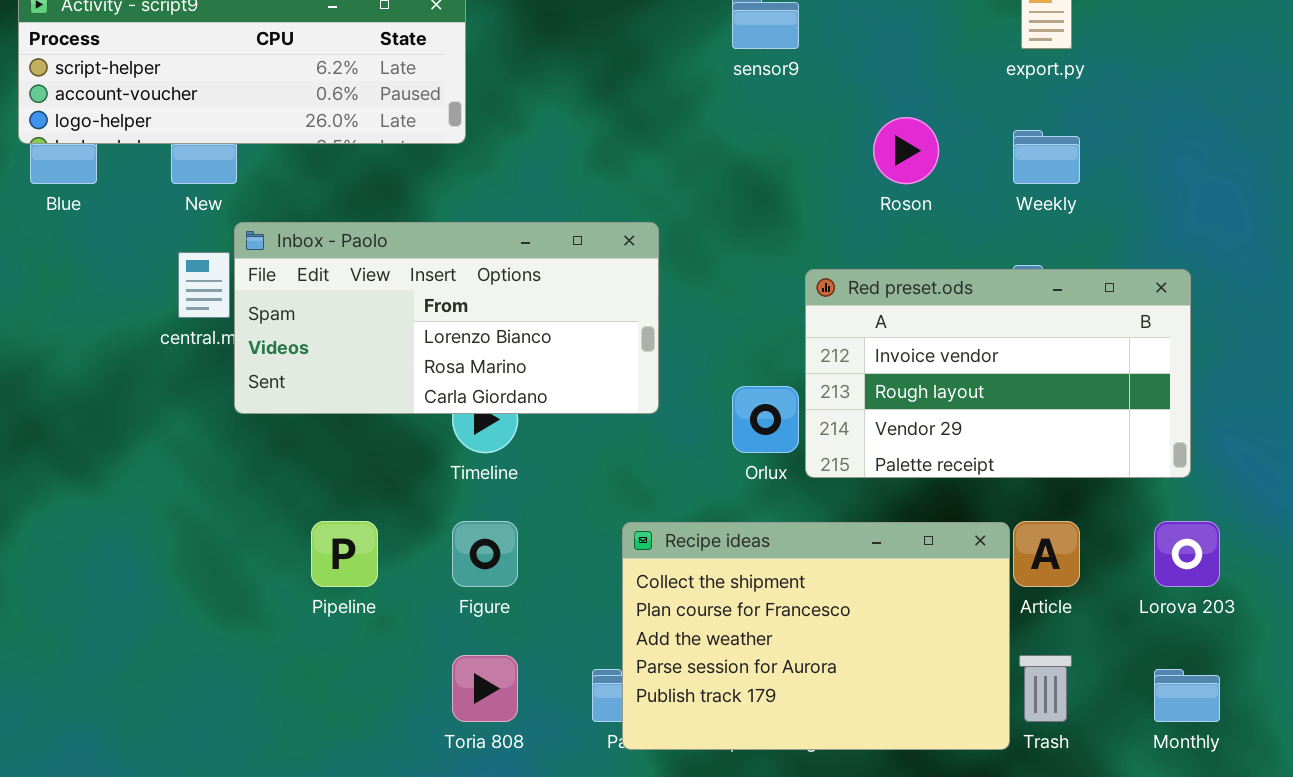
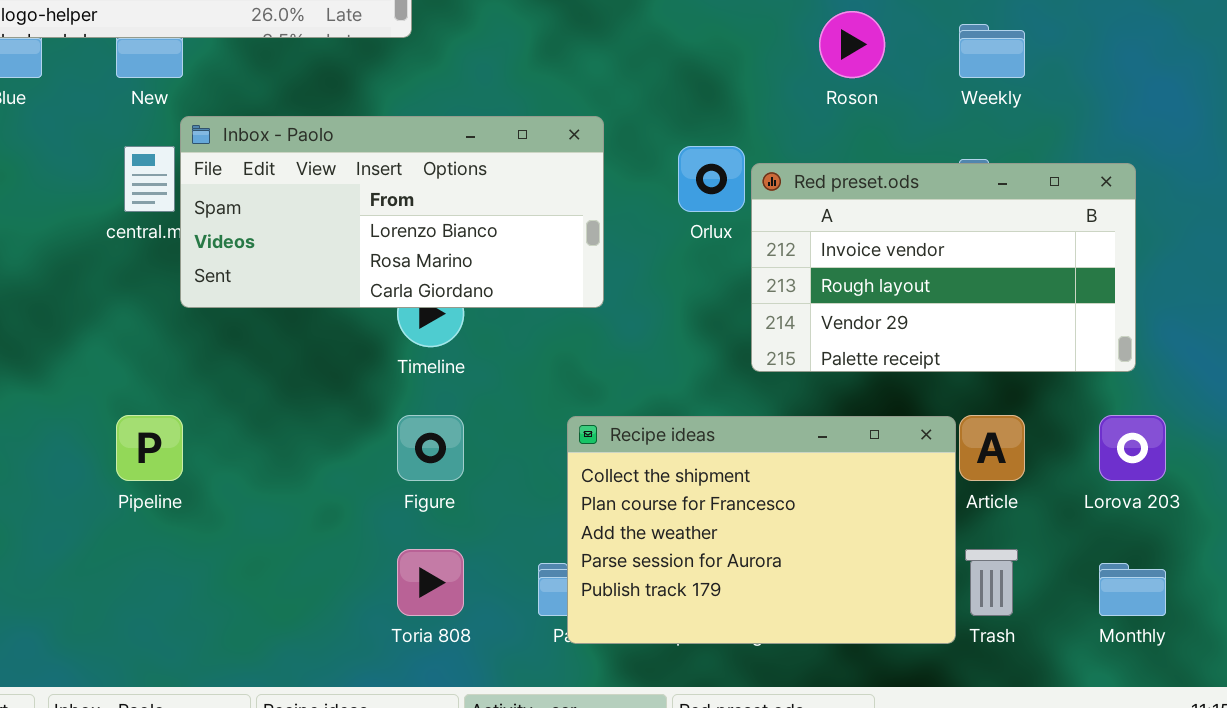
Orlux: [732,386,799,453] -> [678,146,745,212], moved
Pipeline: [311,521,378,587] -> [116,415,183,481], moved

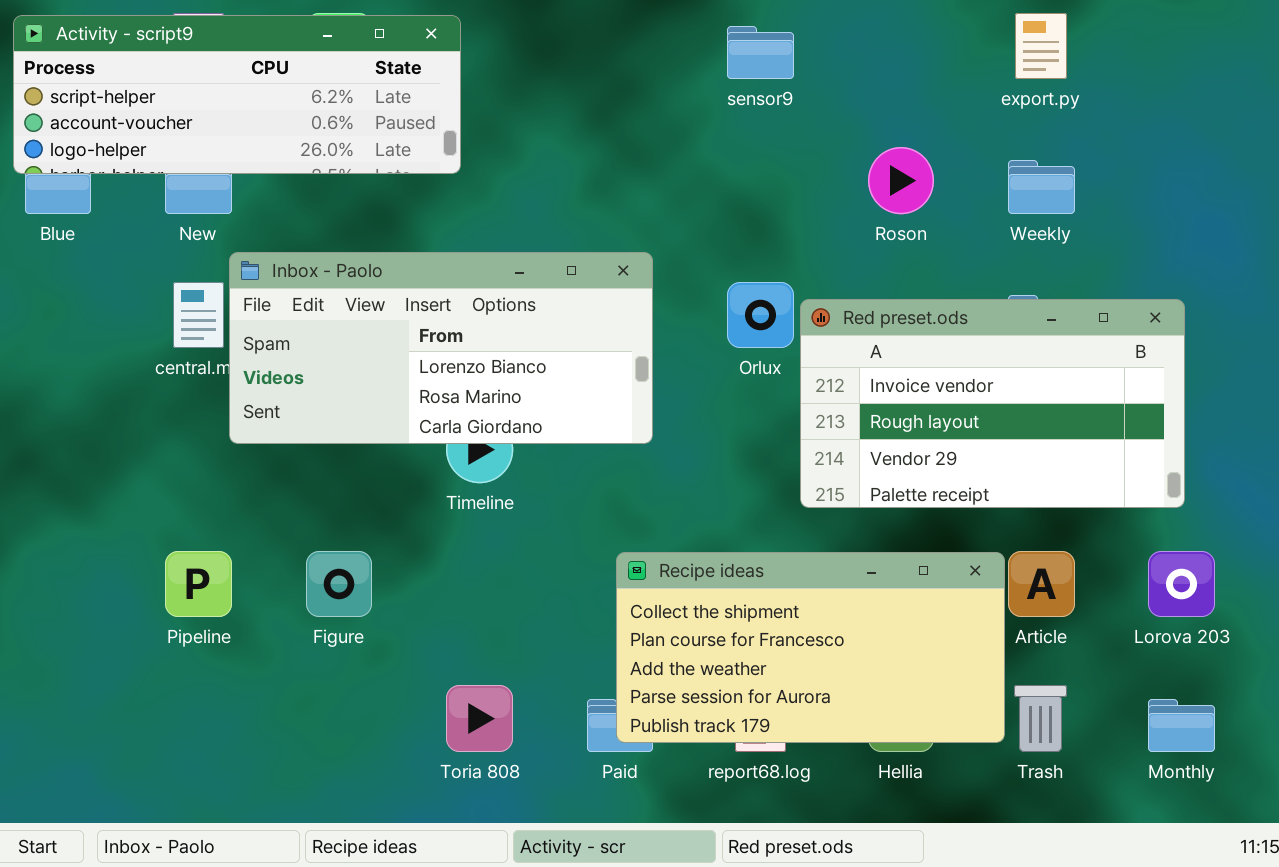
Figure: [397,415,464,481] -> [306,551,372,617], moved
Recipe ideas: [567,416,956,644] -> [616,552,1005,743], resized

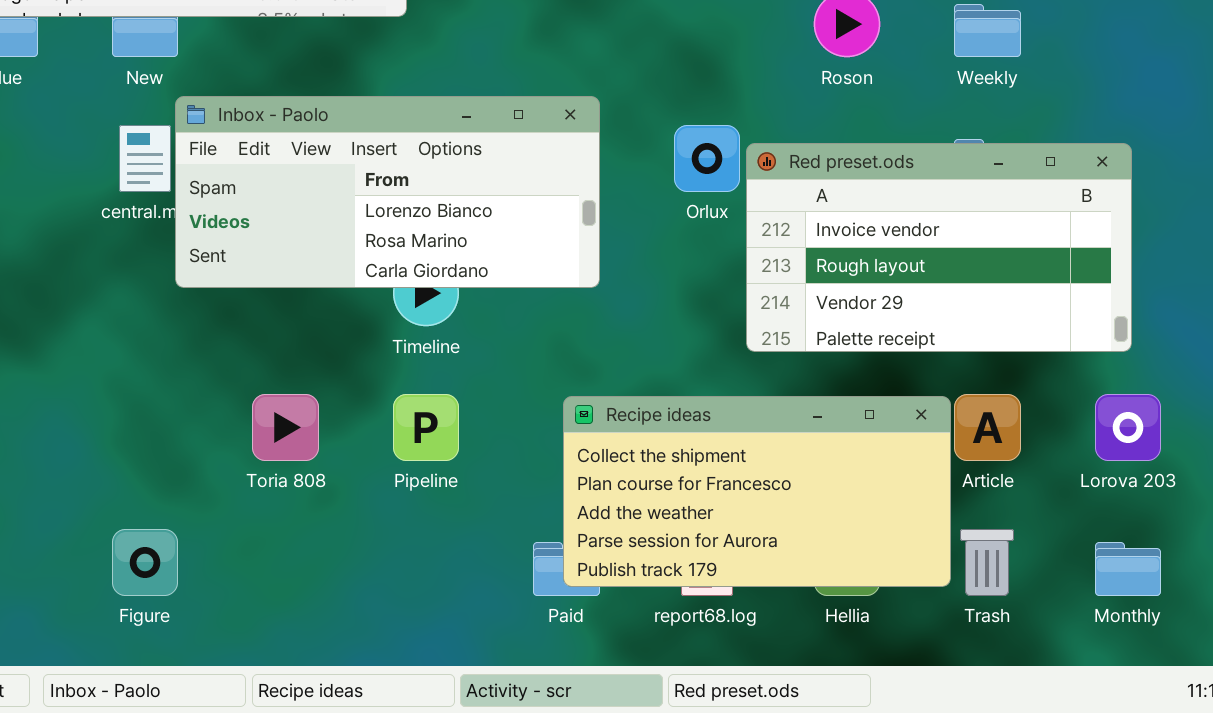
Pipeline: [165,551,232,617] -> [393,394,459,461], moved
Figure: [306,551,372,617] -> [112,529,178,596], moved
Toria 808: [446,685,513,752] -> [252,394,319,461], moved

